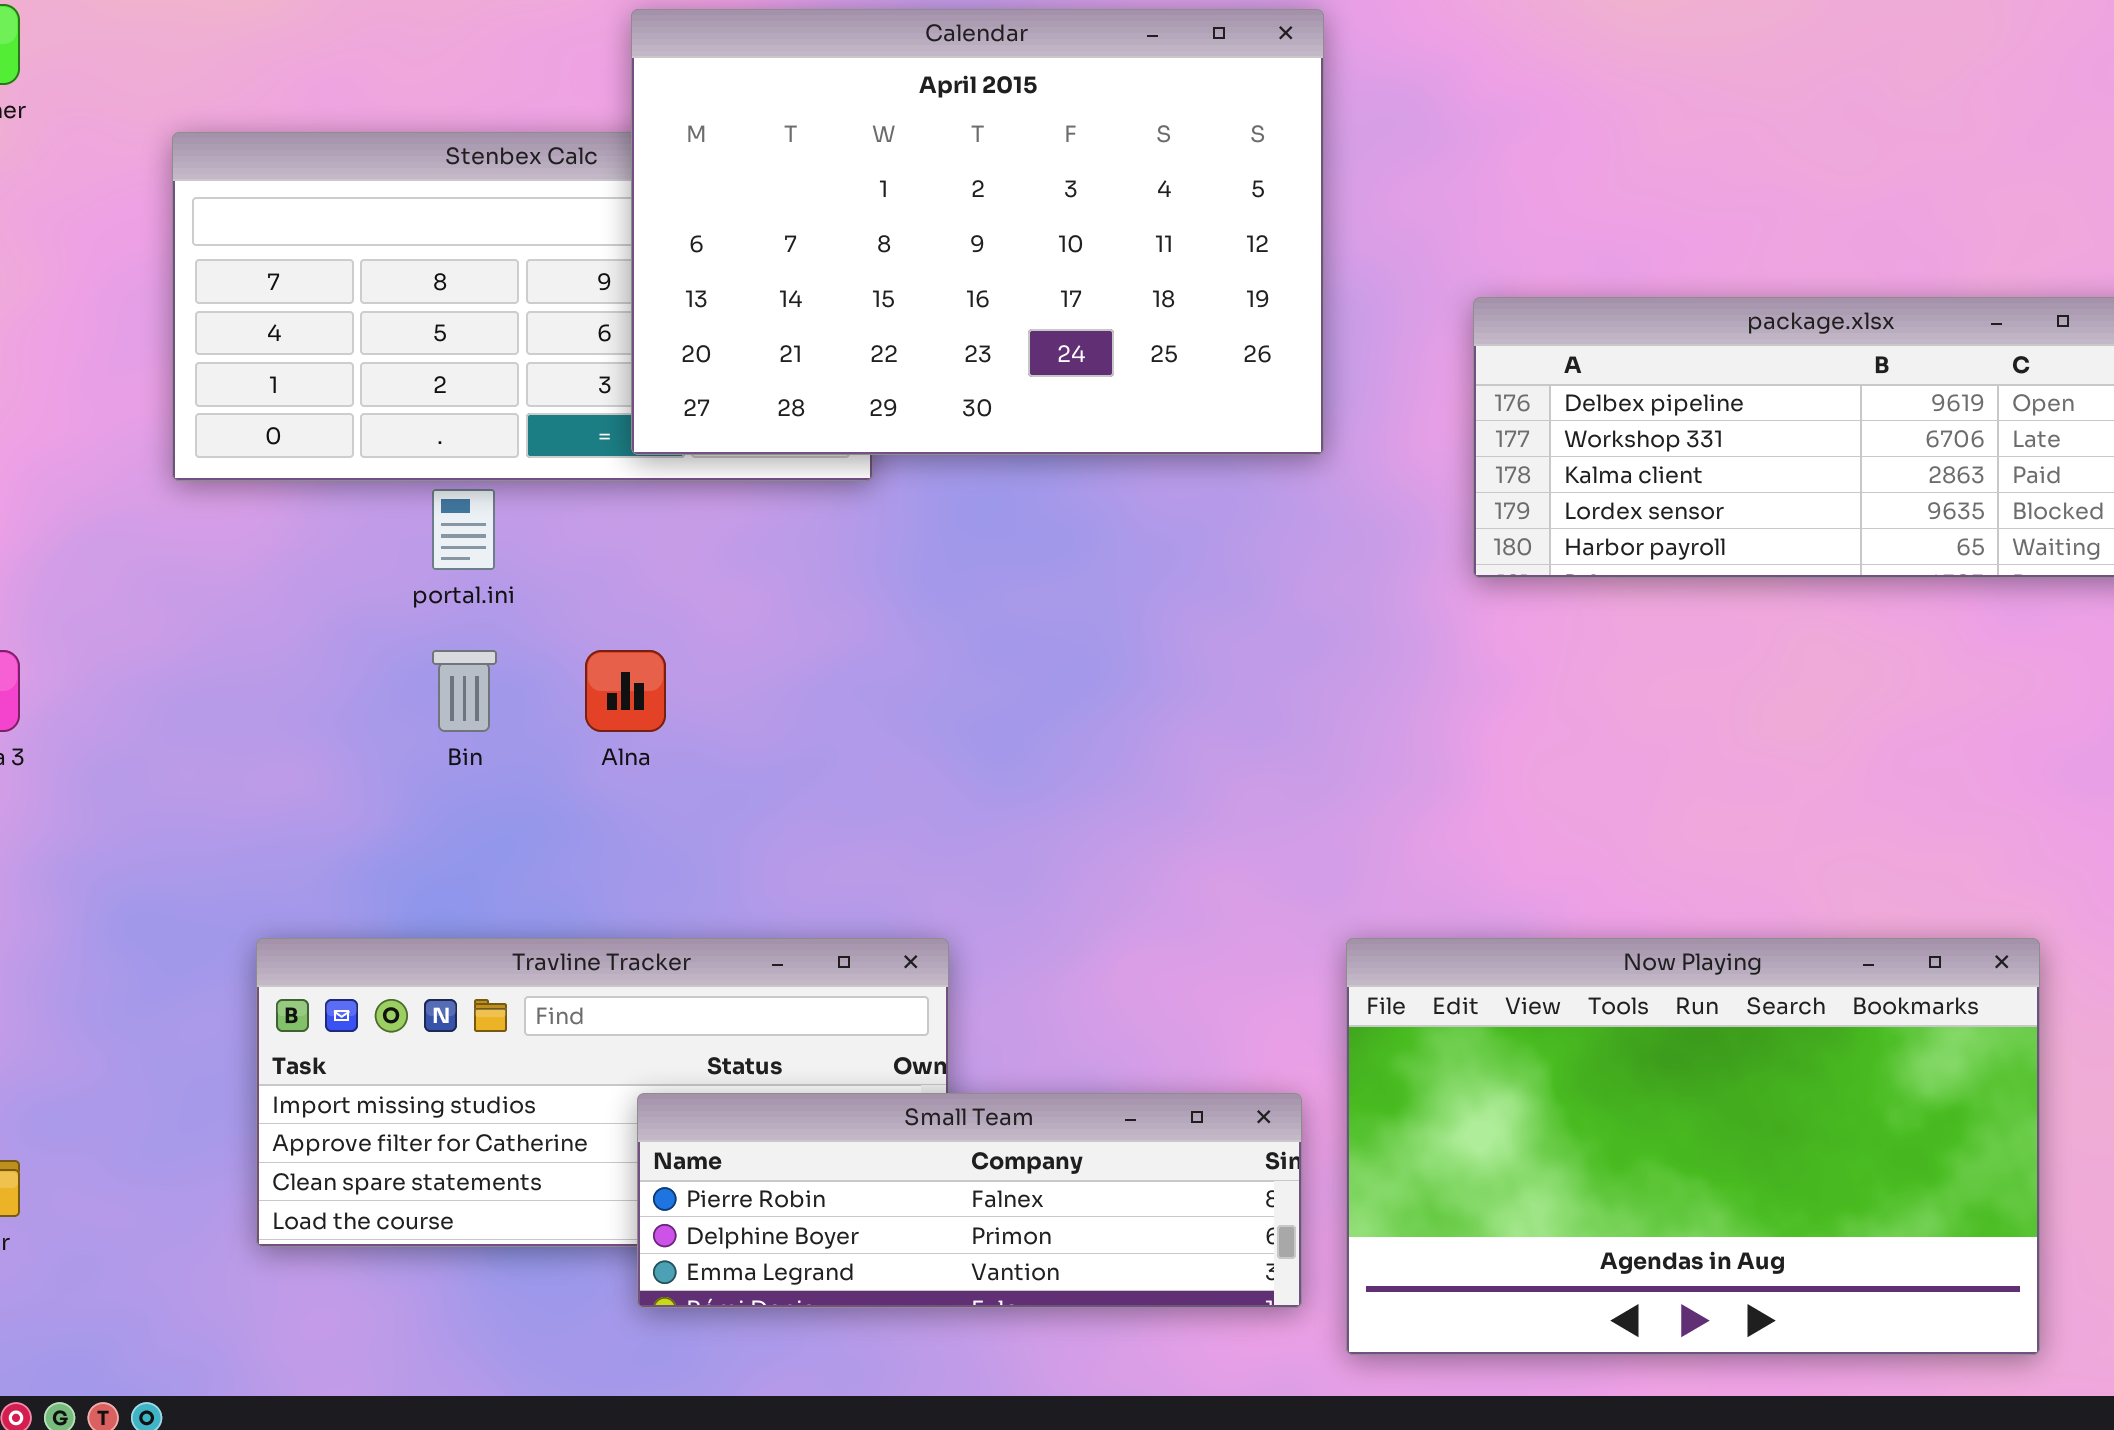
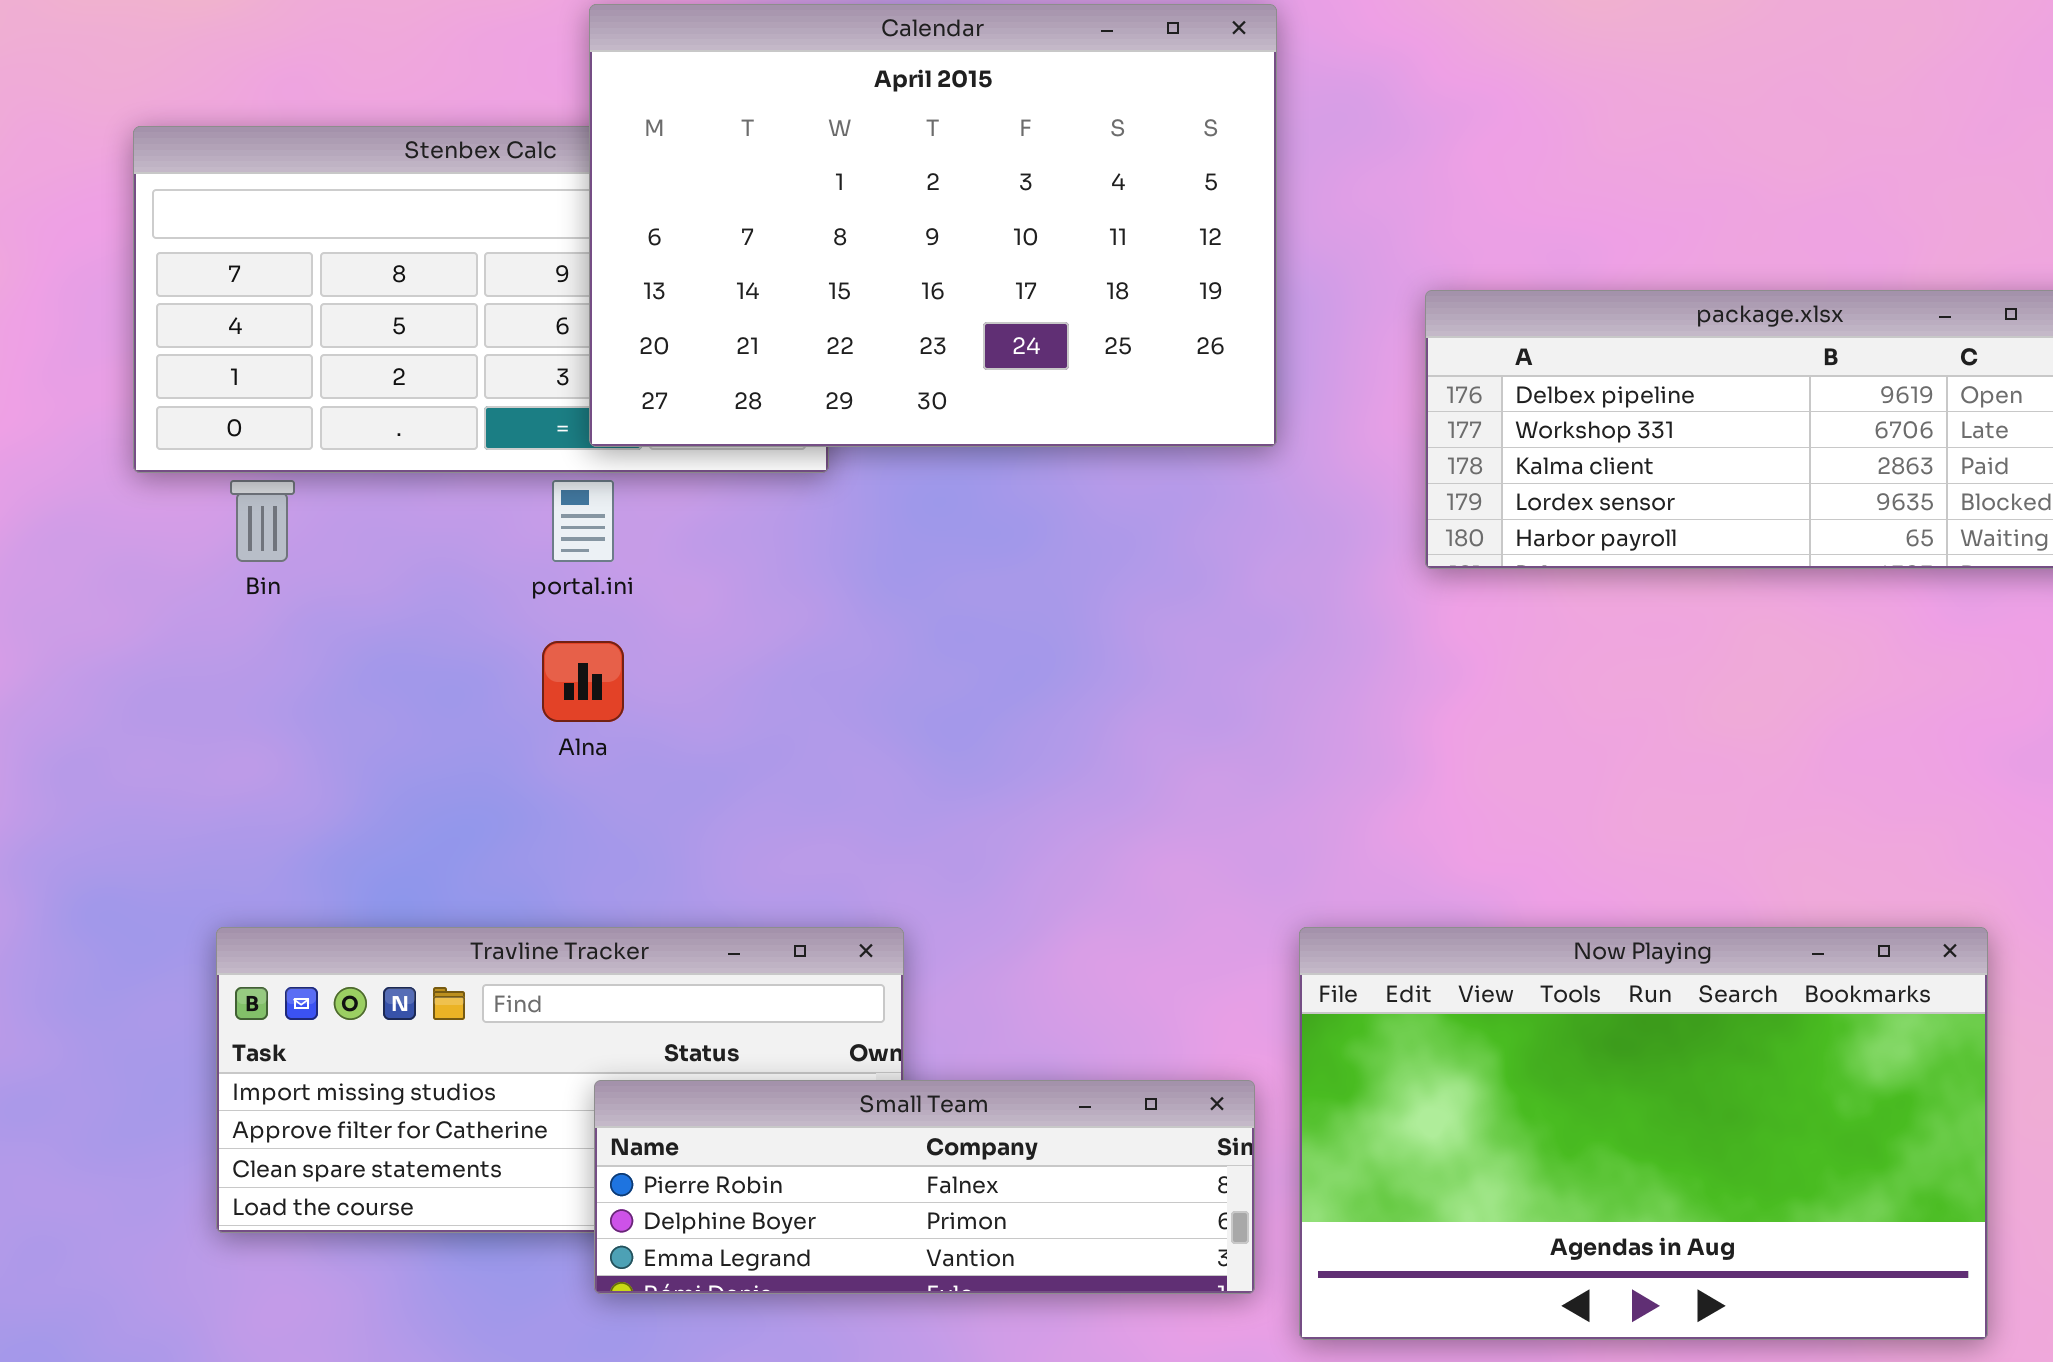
portal.ini: [432,489,495,570] -> [552,480,614,562], moved
Bin: [432,650,497,732] -> [230,480,295,562], moved

